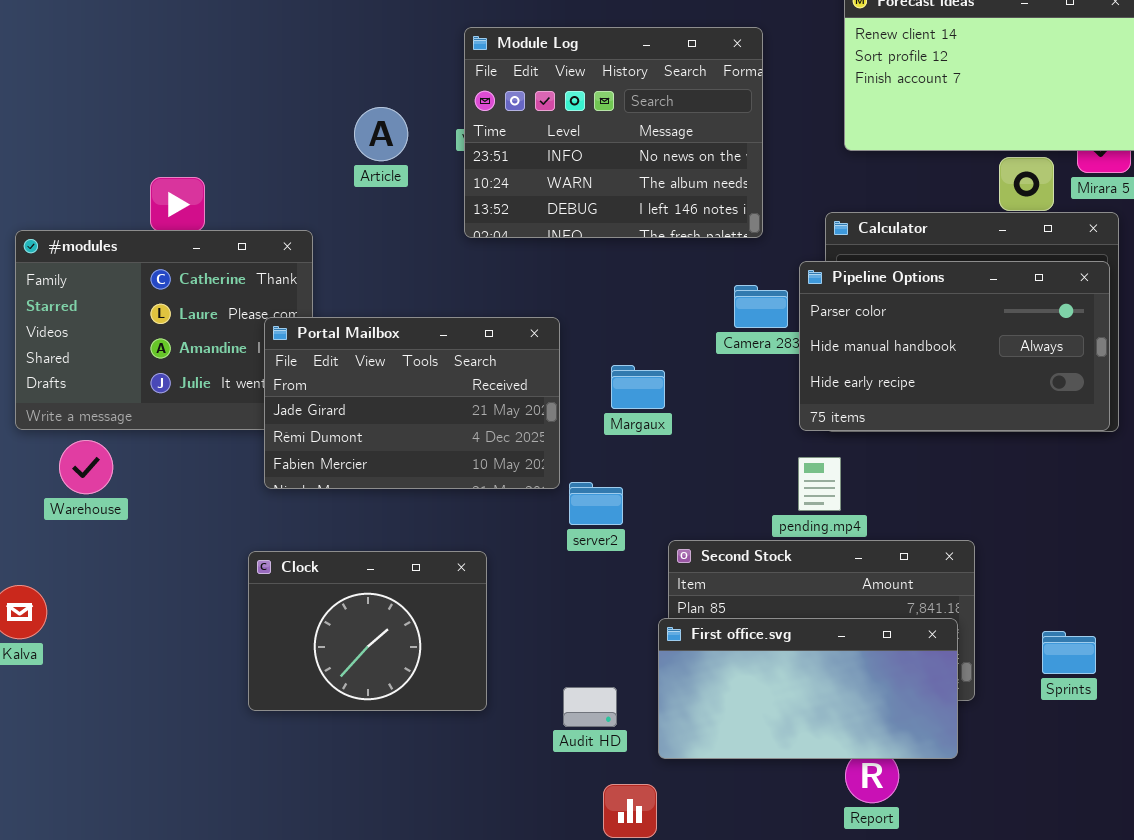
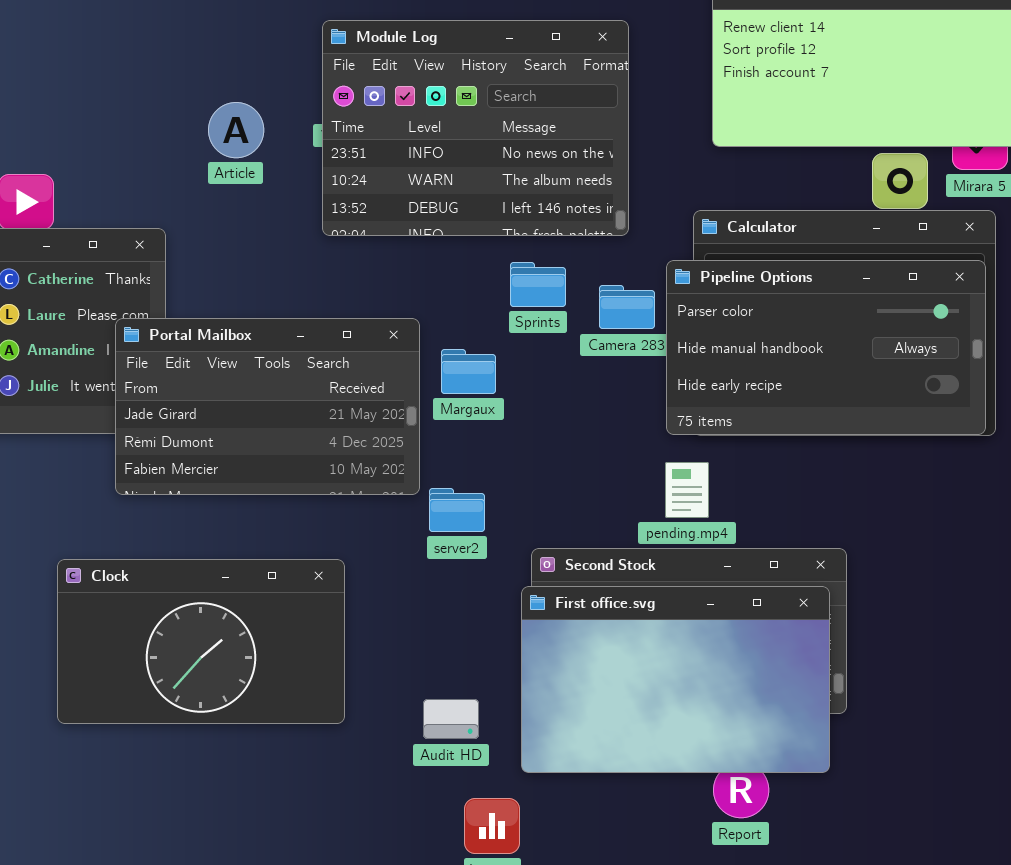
Margaux: [611,365,665,409] -> [441,349,496,394], moved
Clock: [248,551,487,711] -> [57,559,345,724], resized
First office.svg: [658,618,958,759] -> [521,586,830,773], resized
Sprints: [1042,631,1096,674] -> [510,262,566,307], moved

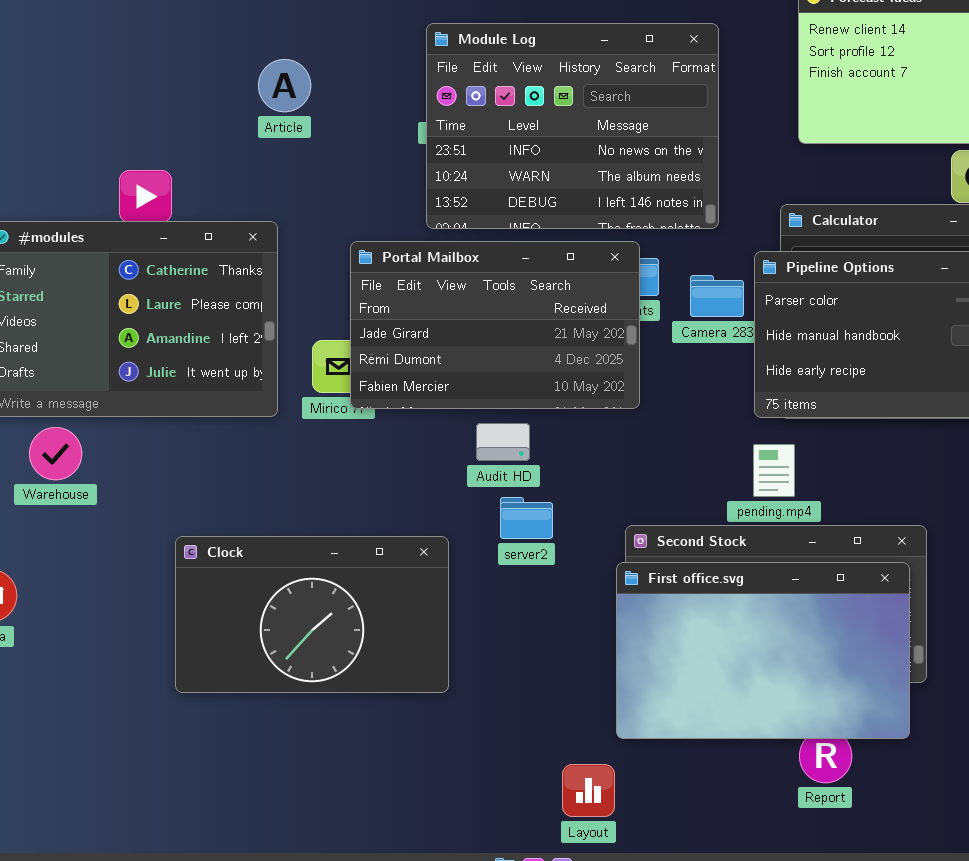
Article: [208,102,264,158] -> [258,59,311,112], moved
Portal Mailbox: [115,318,420,495] -> [350,241,640,409], moved
server2: [429,488,485,532] -> [500,497,553,539], moved
Audit HD: [423,699,479,739] -> [476,423,530,461], moved

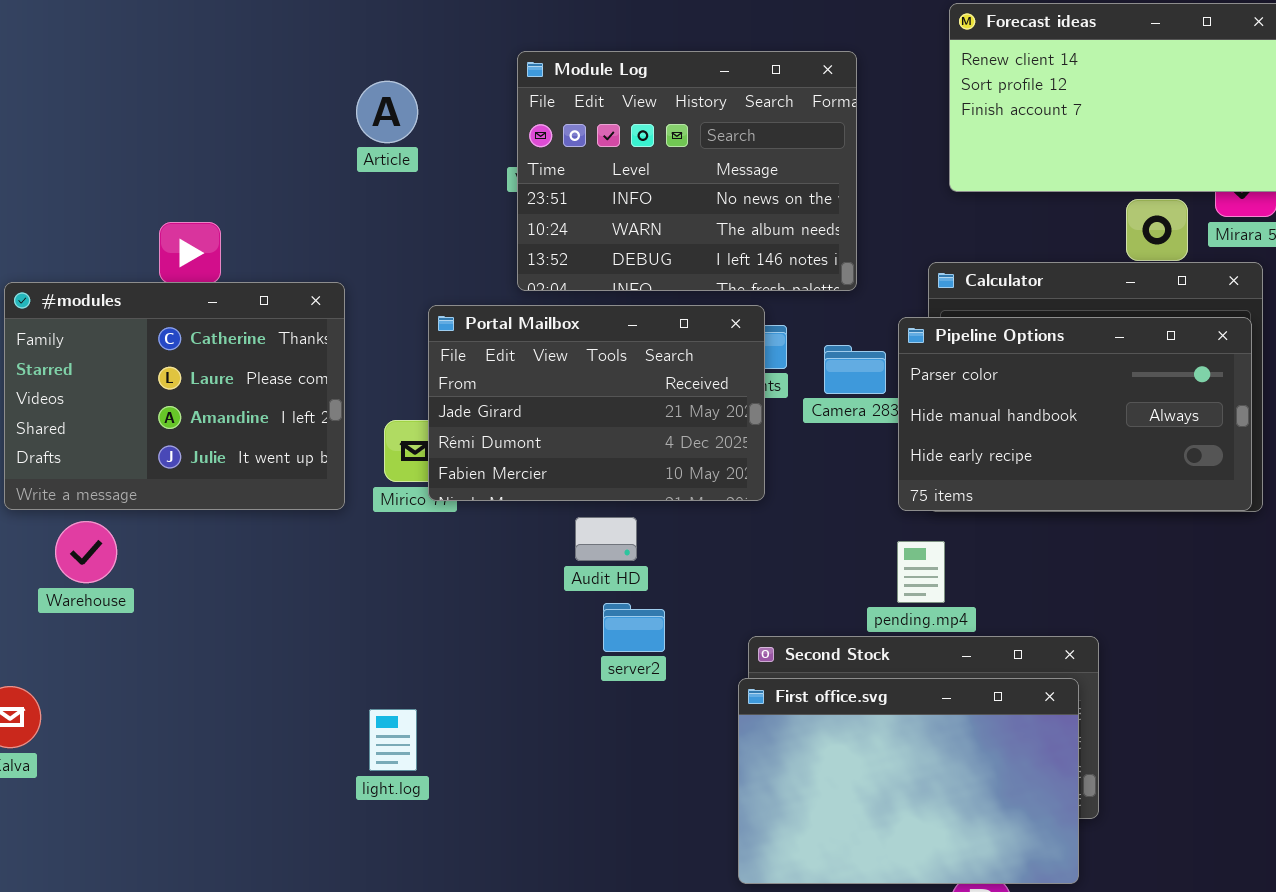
Article: [258,59,311,112] -> [356,81,418,143], moved
Clock: [175,536,449,693] -> none, closed

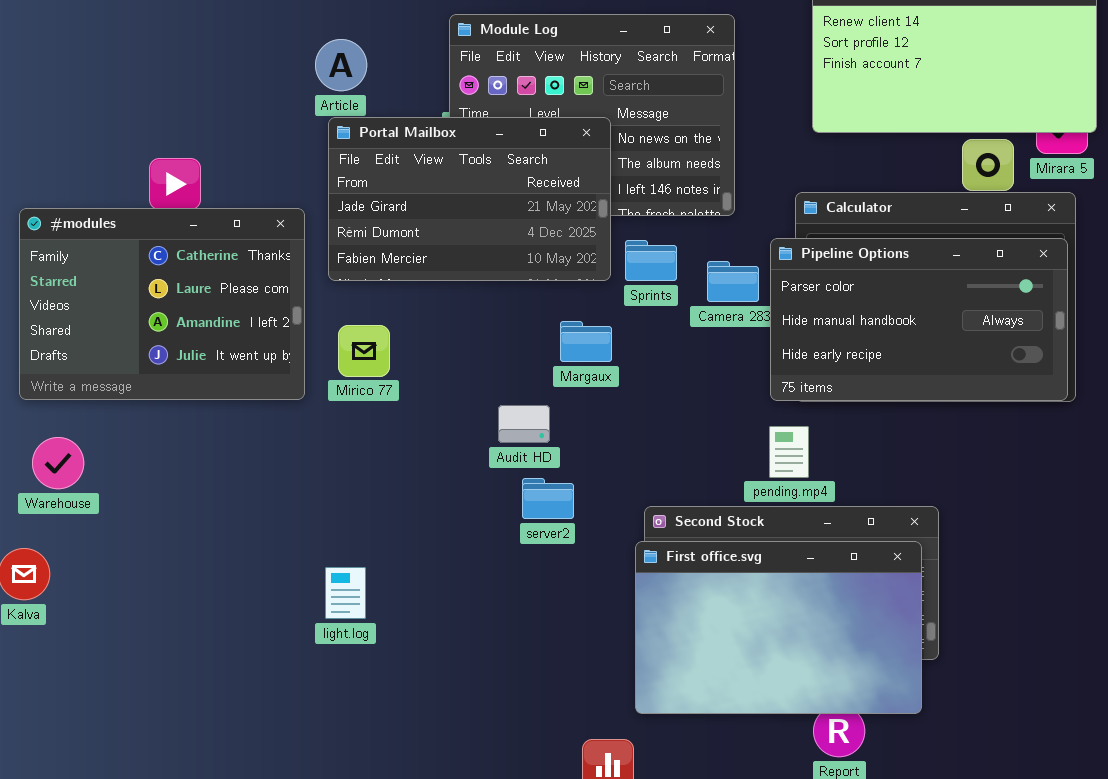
Portal Mailbox: [428,305,765,501] -> [328,117,611,281], moved
Warehouse: [55,521,117,583] -> [32,437,84,489], moved

